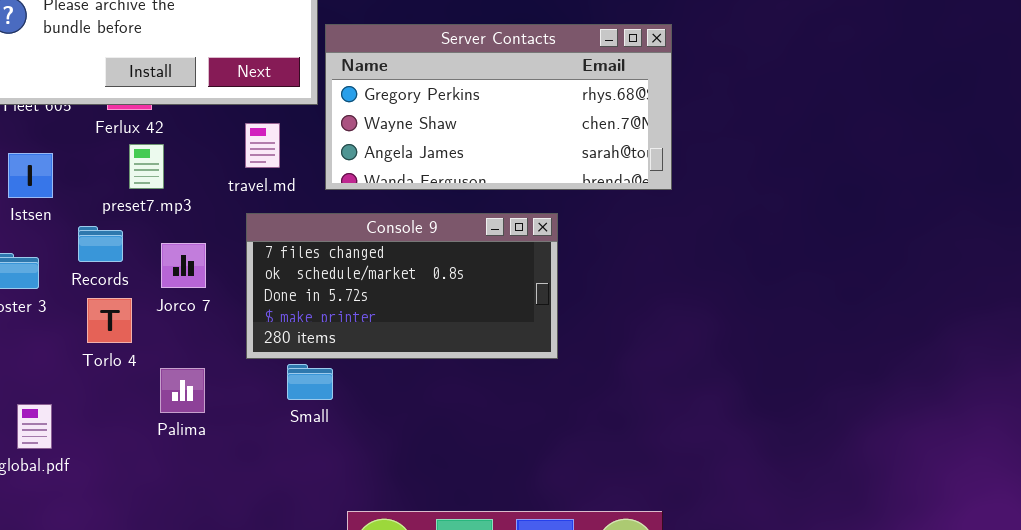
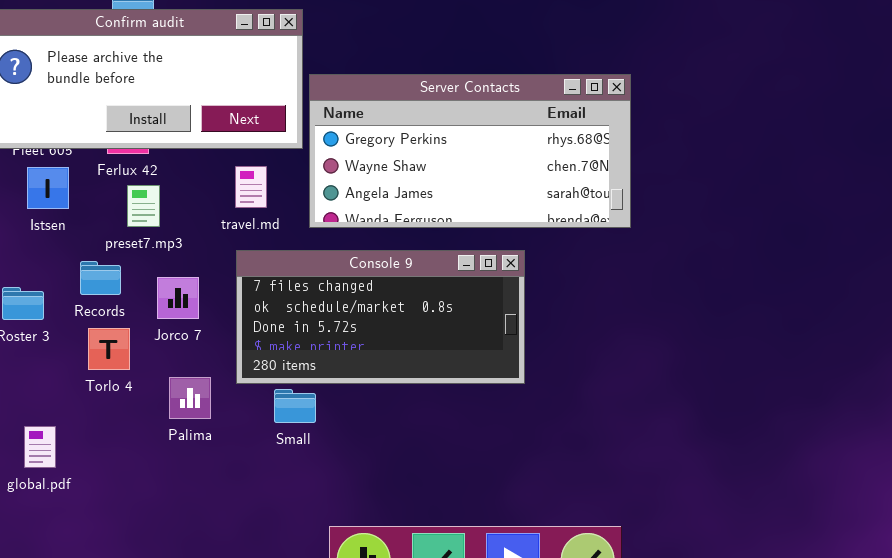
Istsen: [8,153,53,198] -> [27,167,69,209], moved
Palima: [160,368,205,413] -> [169,377,211,419], moved

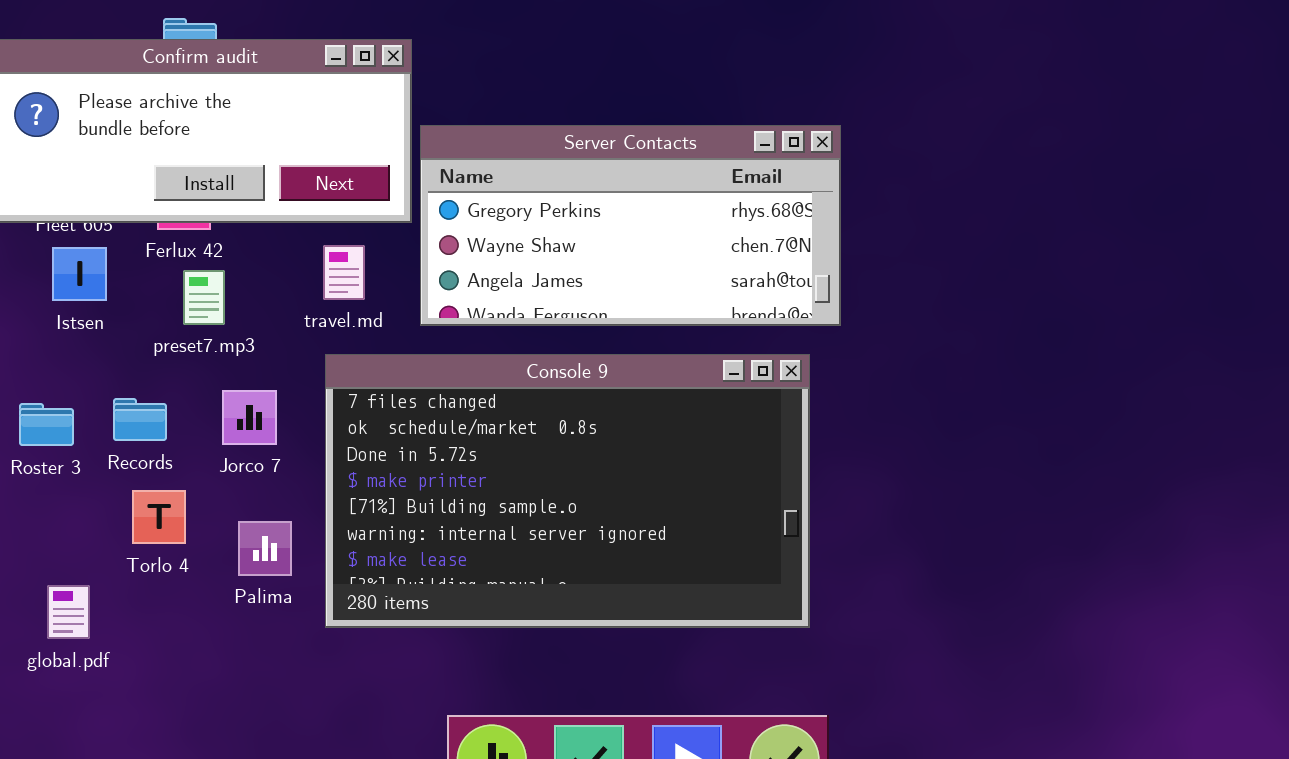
Console 9: [236,250,525,384] -> [325,354,810,628], resized
Records: [80,261,121,295] -> [113,398,167,441], moved
Torlo 4: [88,328,130,370] -> [132,490,186,544], moved

